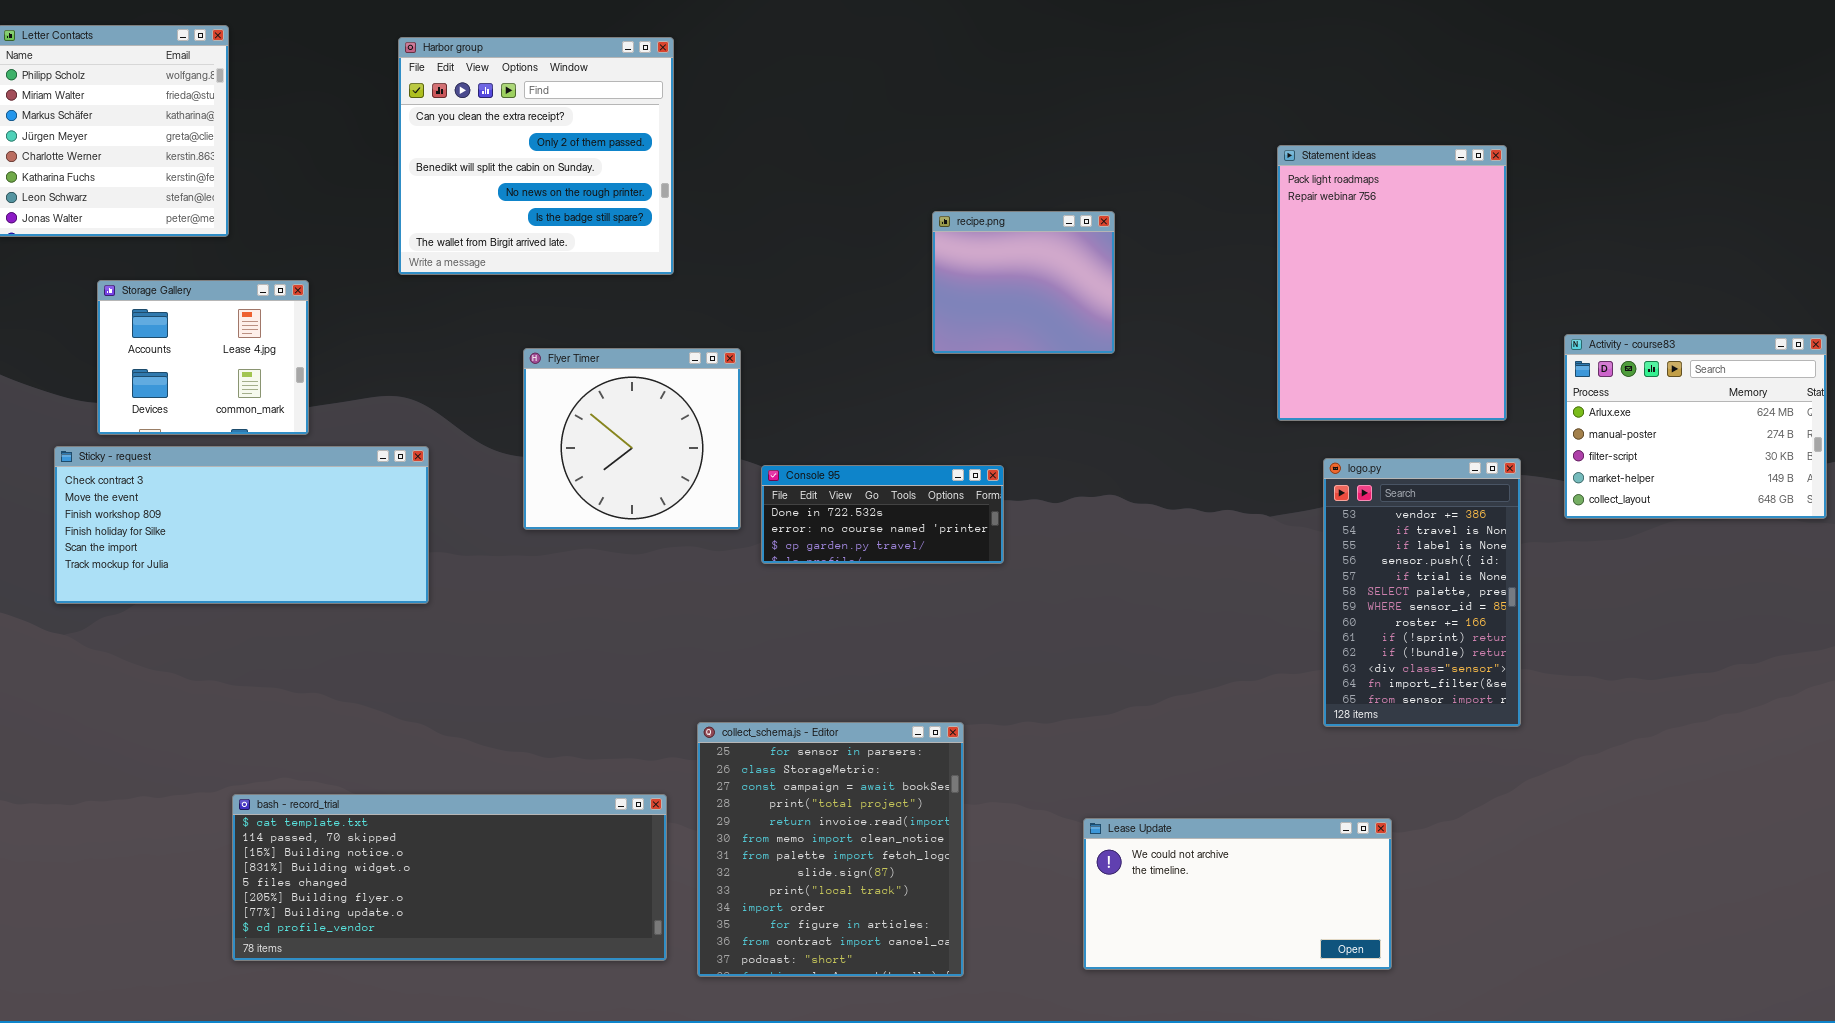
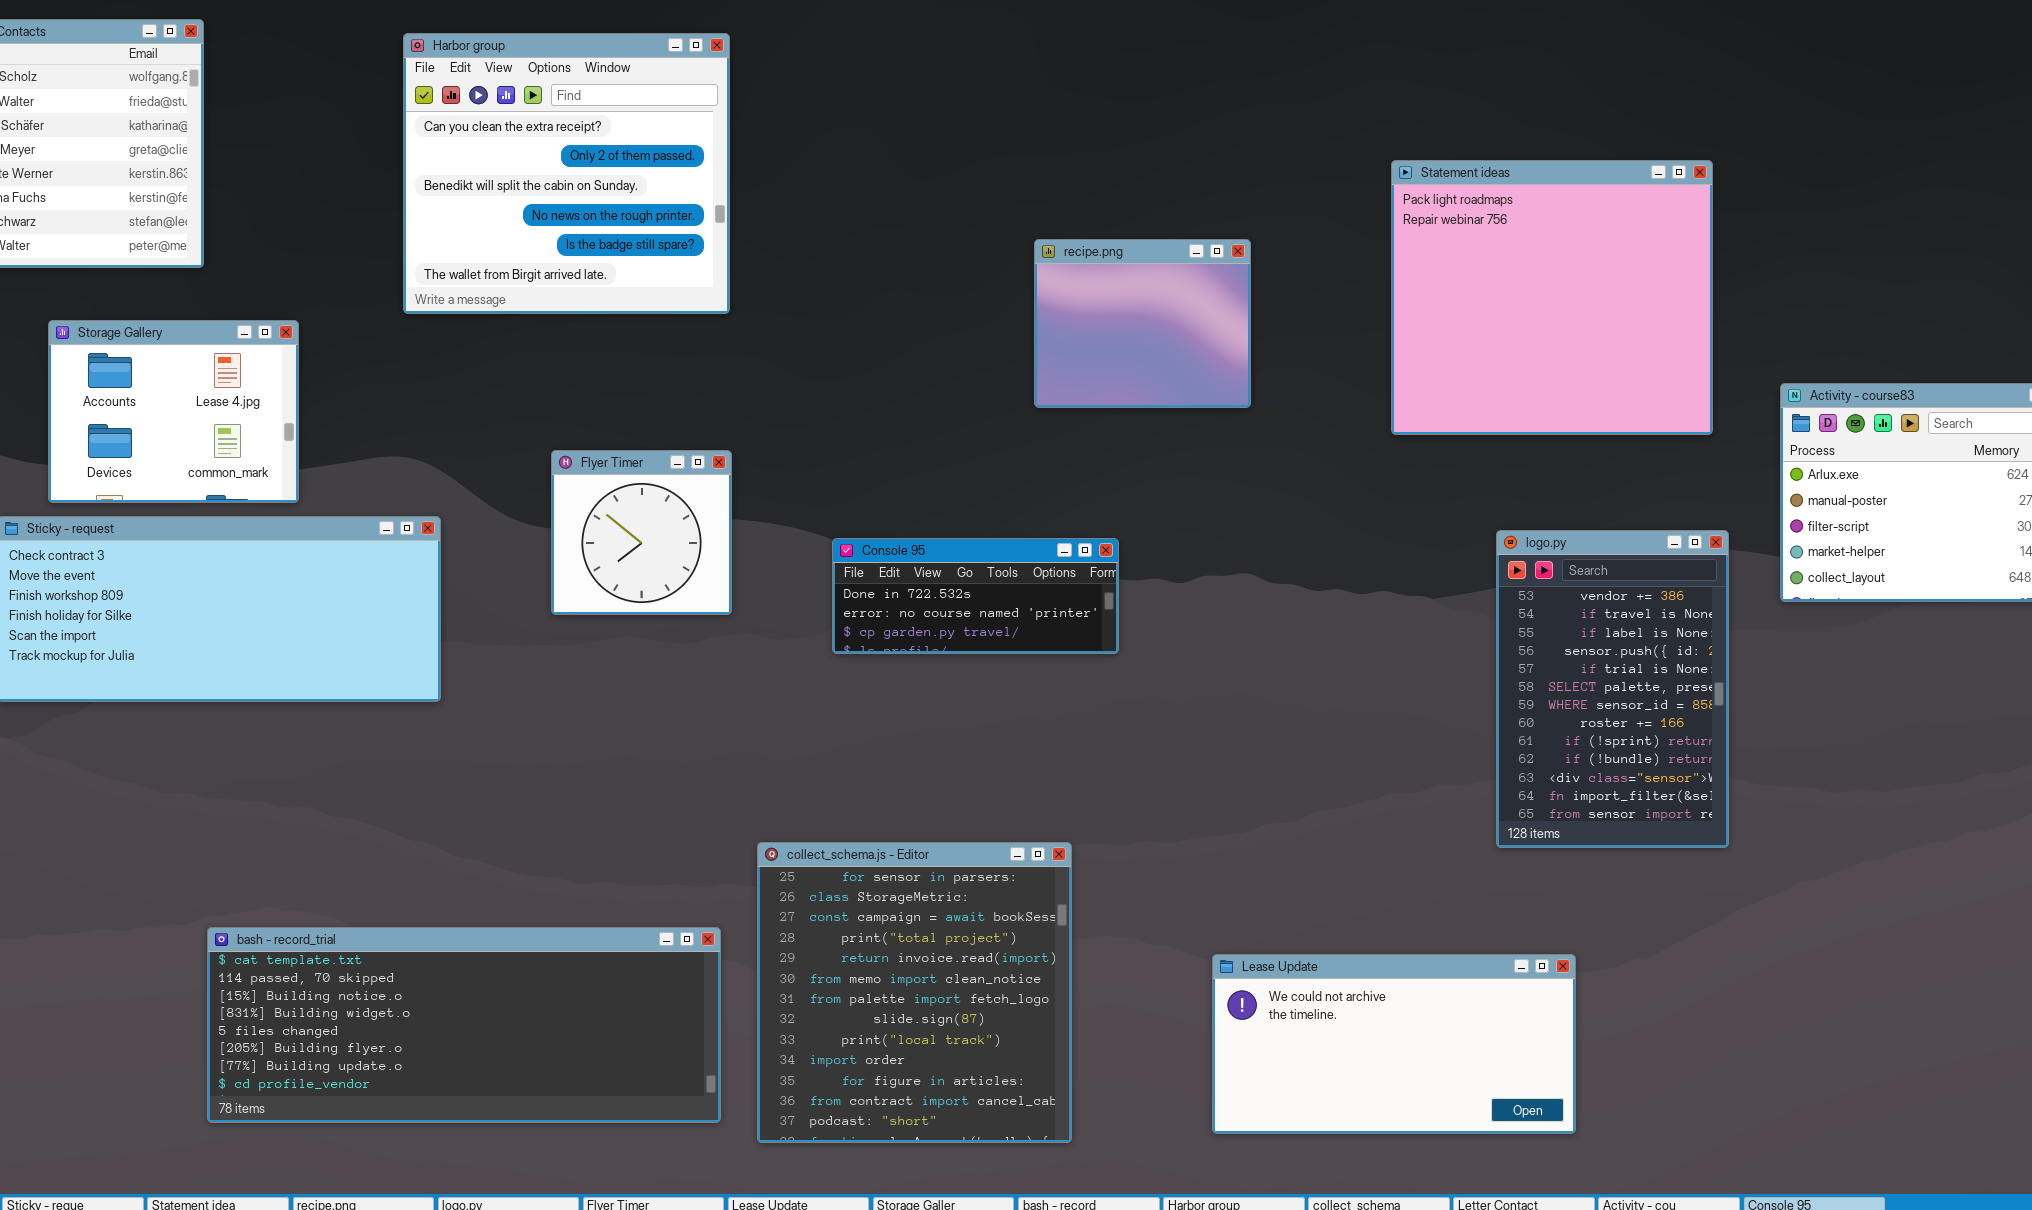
Statement ideas: [1277,145,1507,421] -> [1391,160,1713,435], resized
Flyer Timer: [523,348,741,530] -> [551,450,732,615], resized

